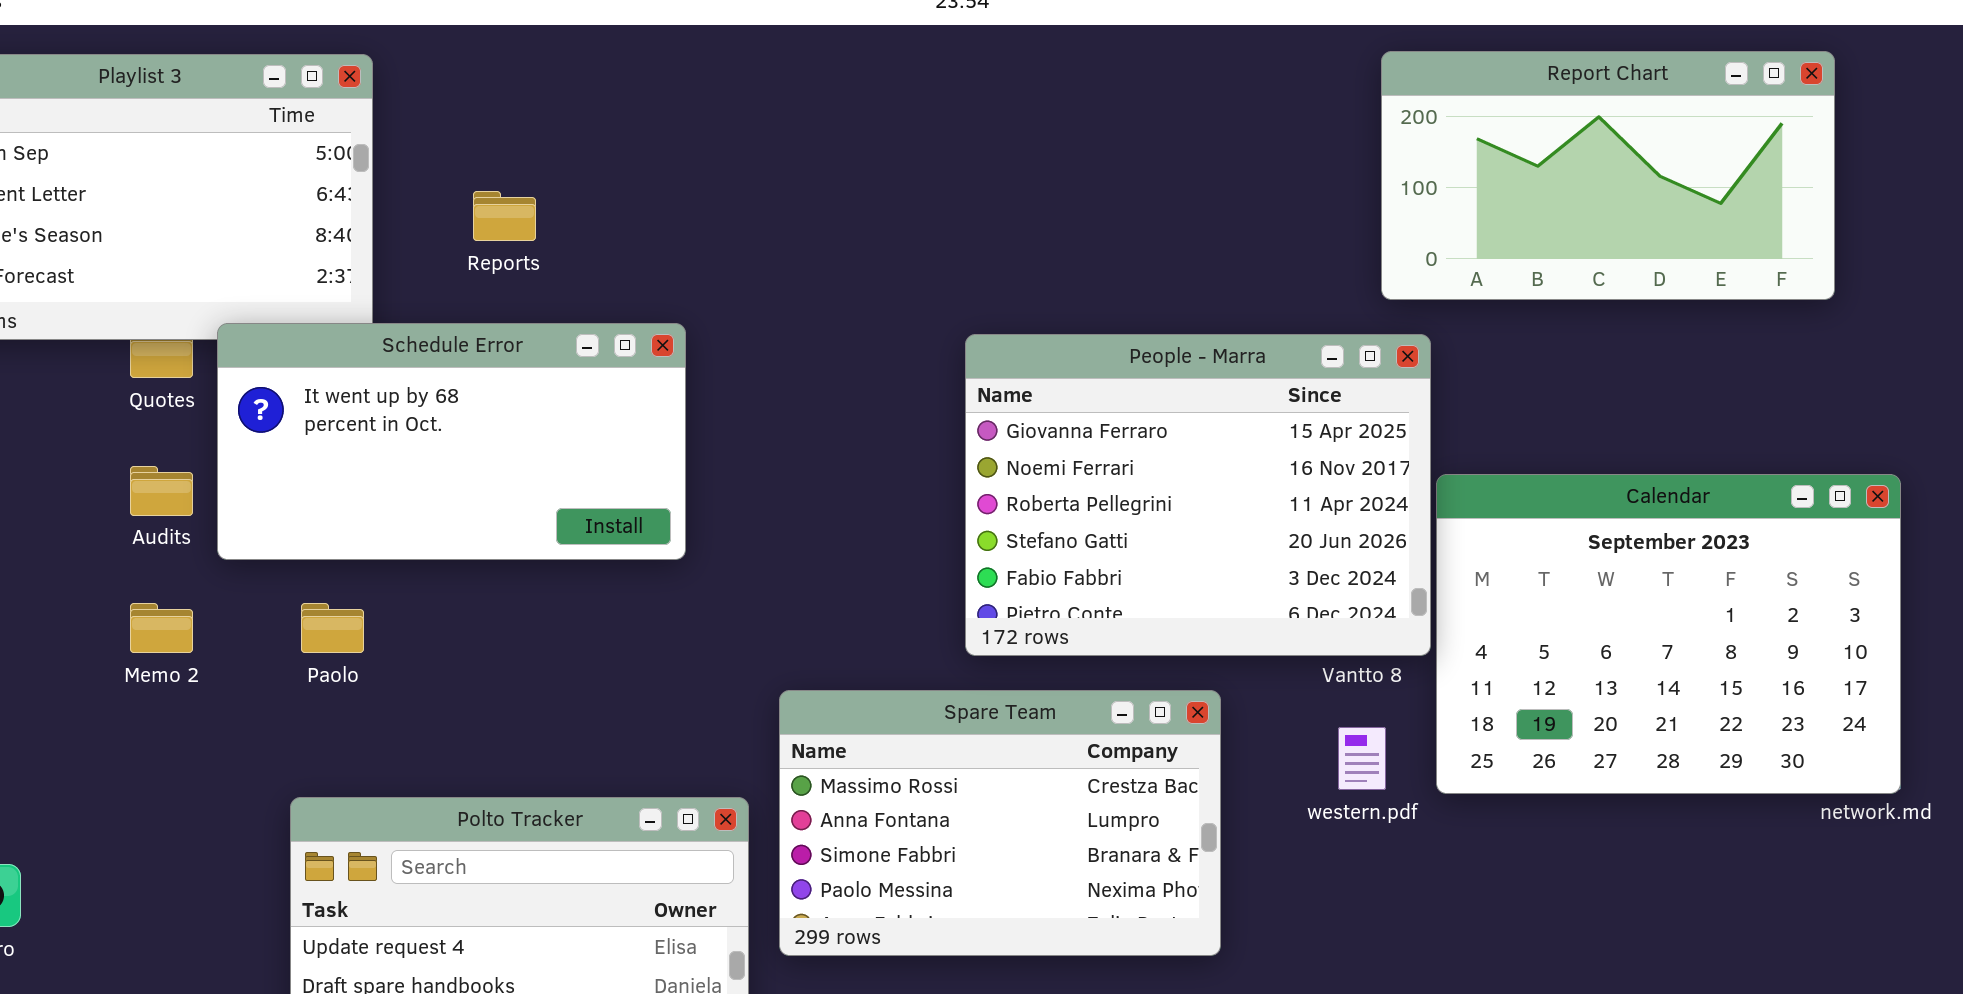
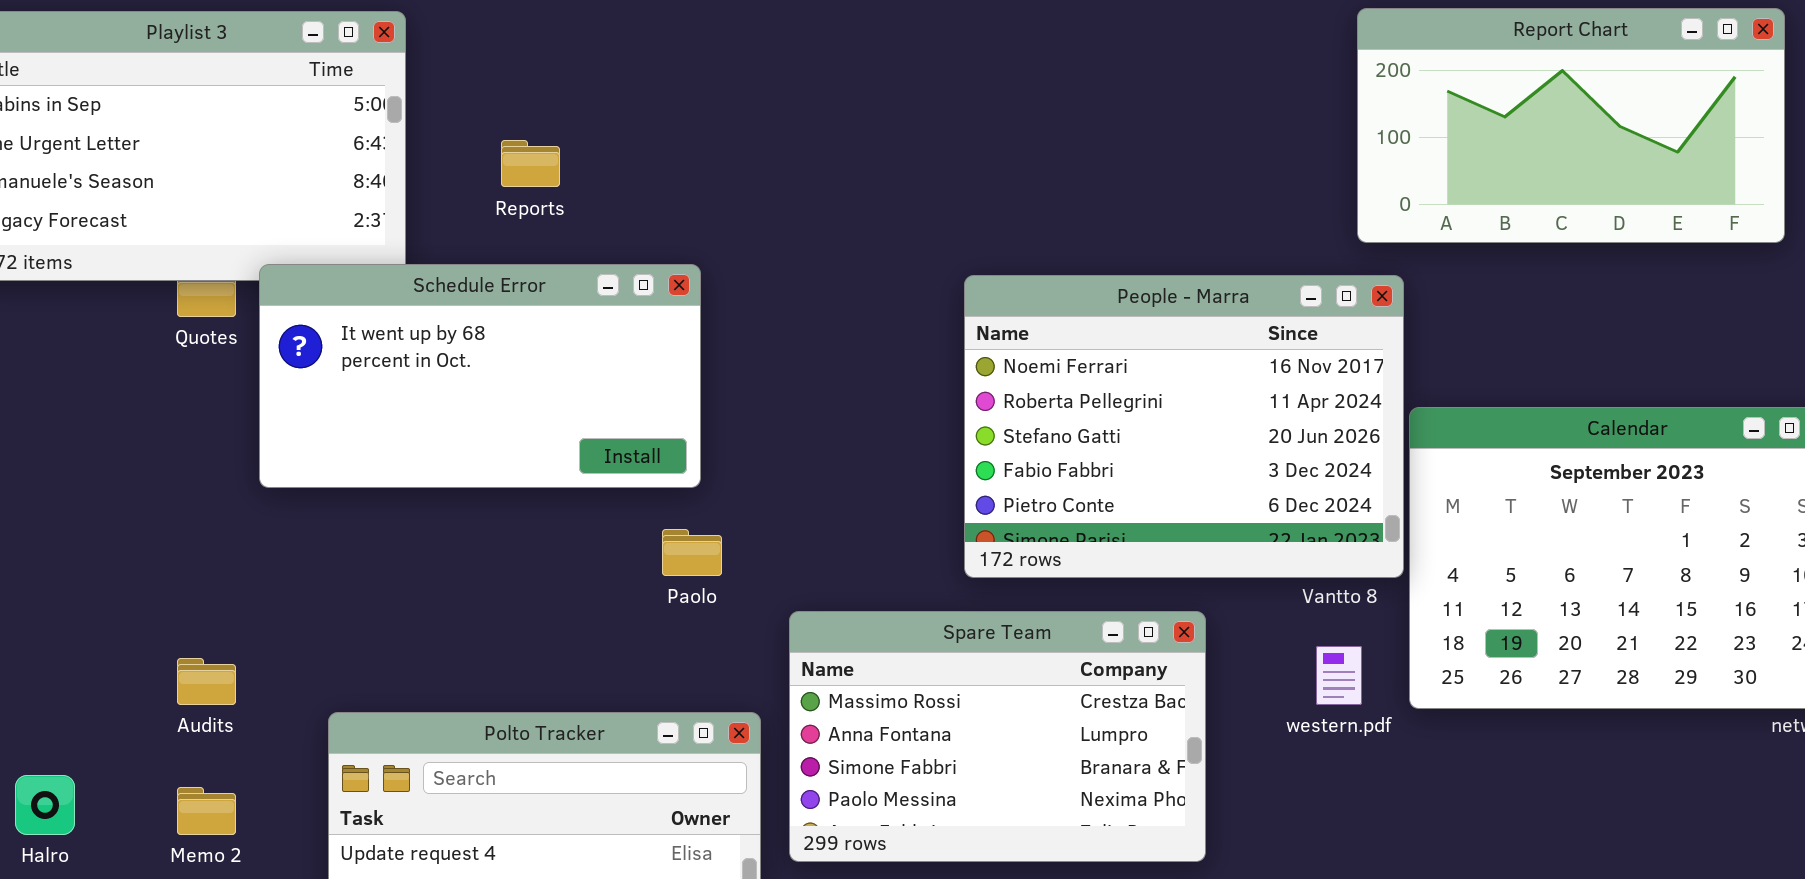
People - Marra: [965,334,1431,656] -> [964,275,1404,578], scrolled down 1 row
Audits: [130,466,193,516] -> [177,658,236,705], moved
Memo 2: [130,603,193,653] -> [177,787,236,835], moved
Paolo: [301,603,364,653] -> [662,529,722,576], moved

